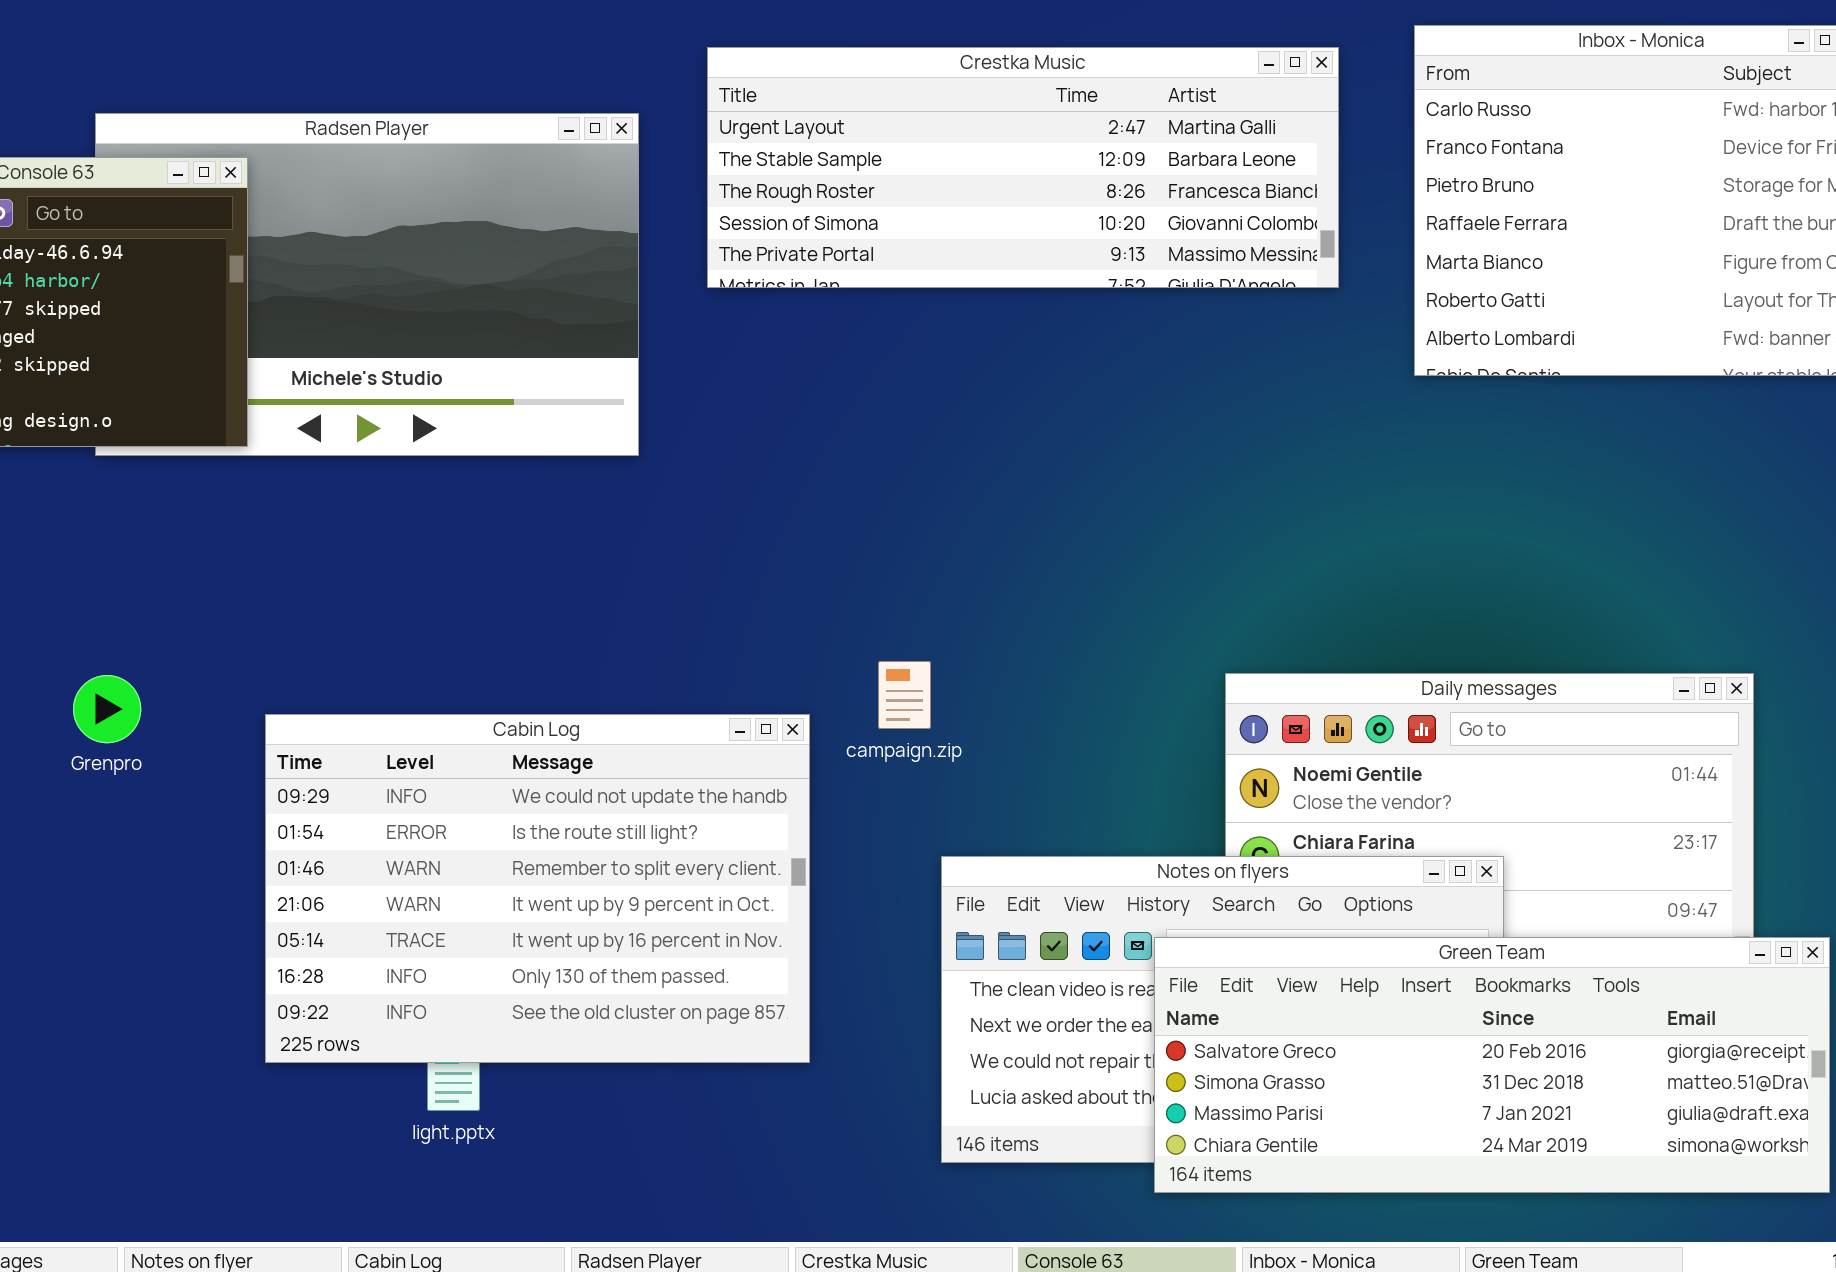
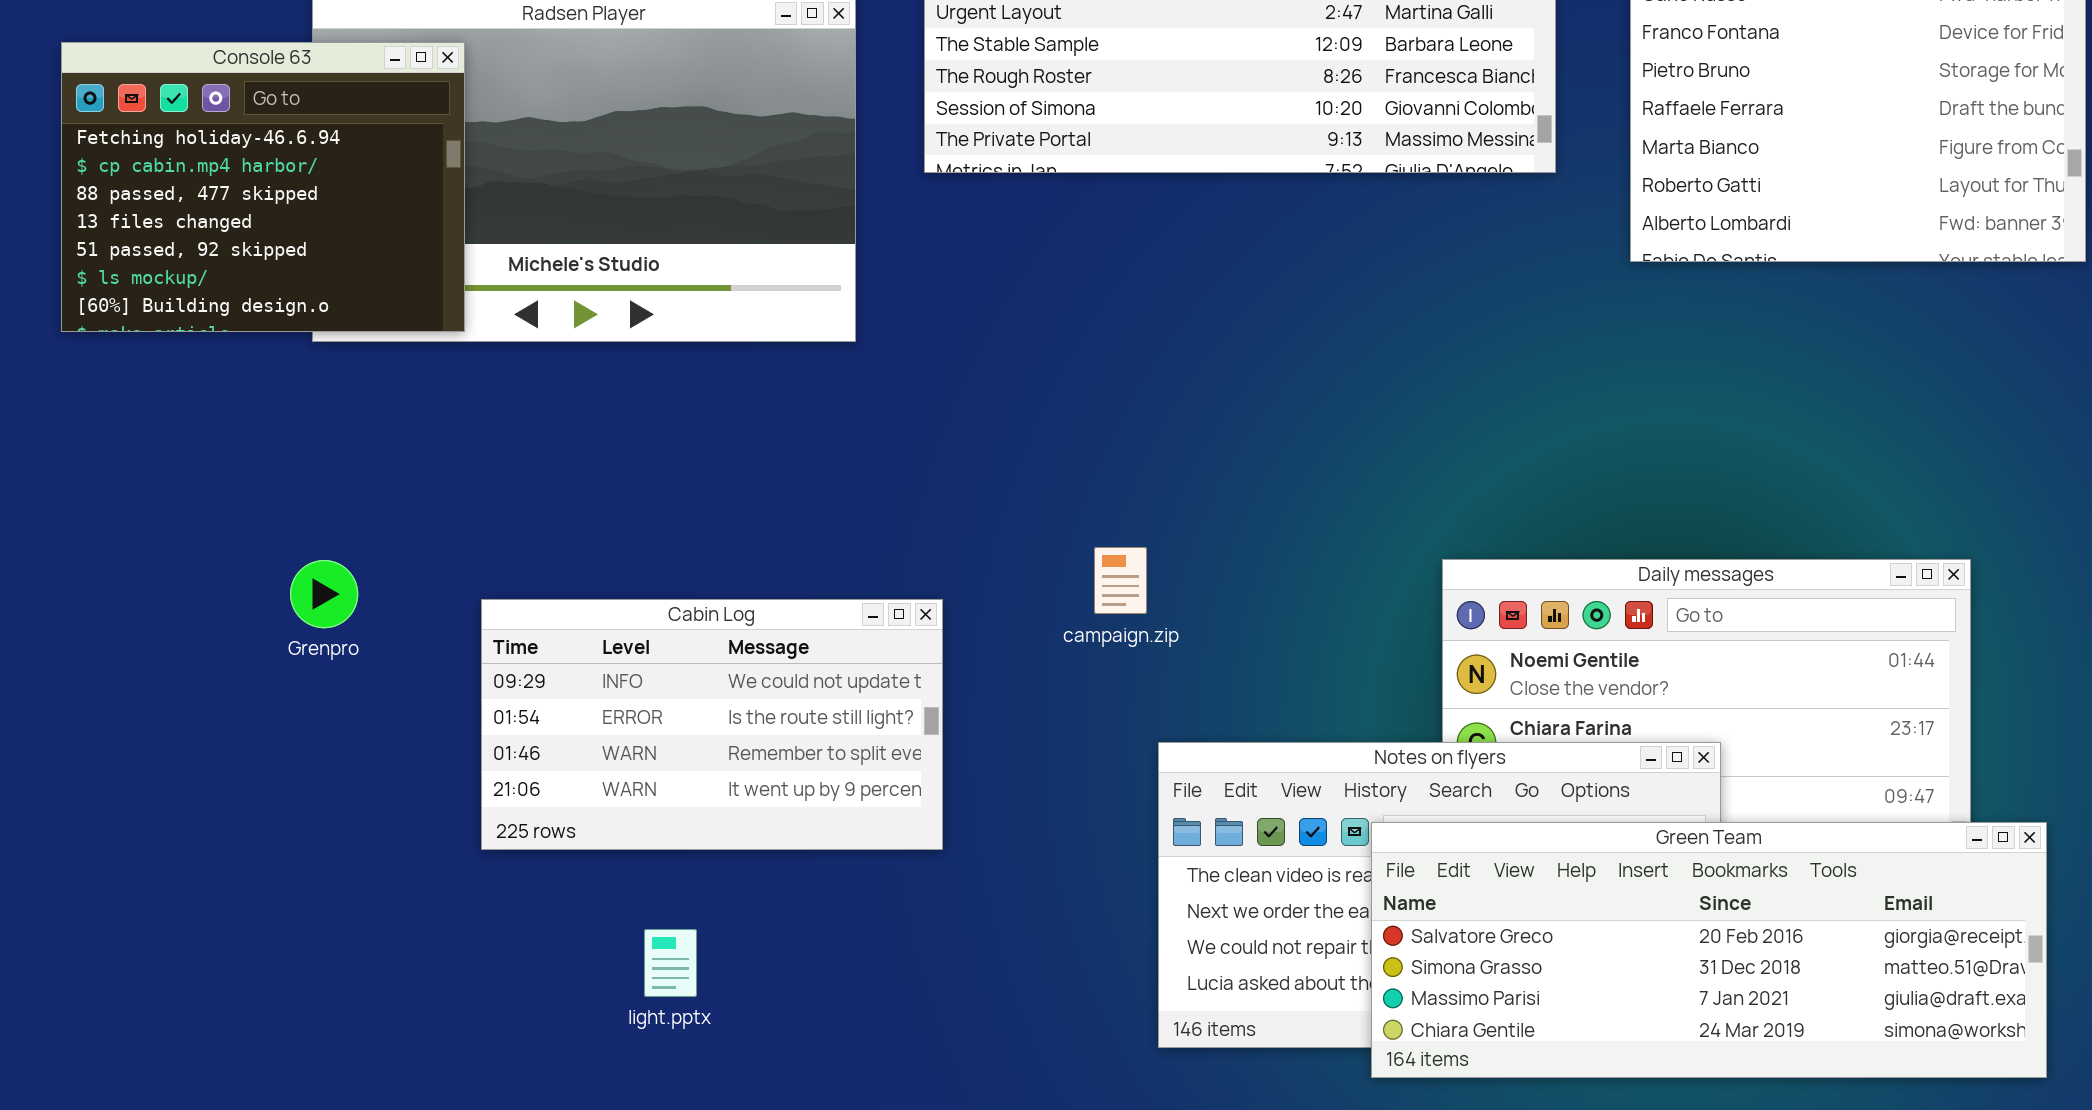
Cabin Log: [265,714,810,1063] -> [481,599,943,850], resized

